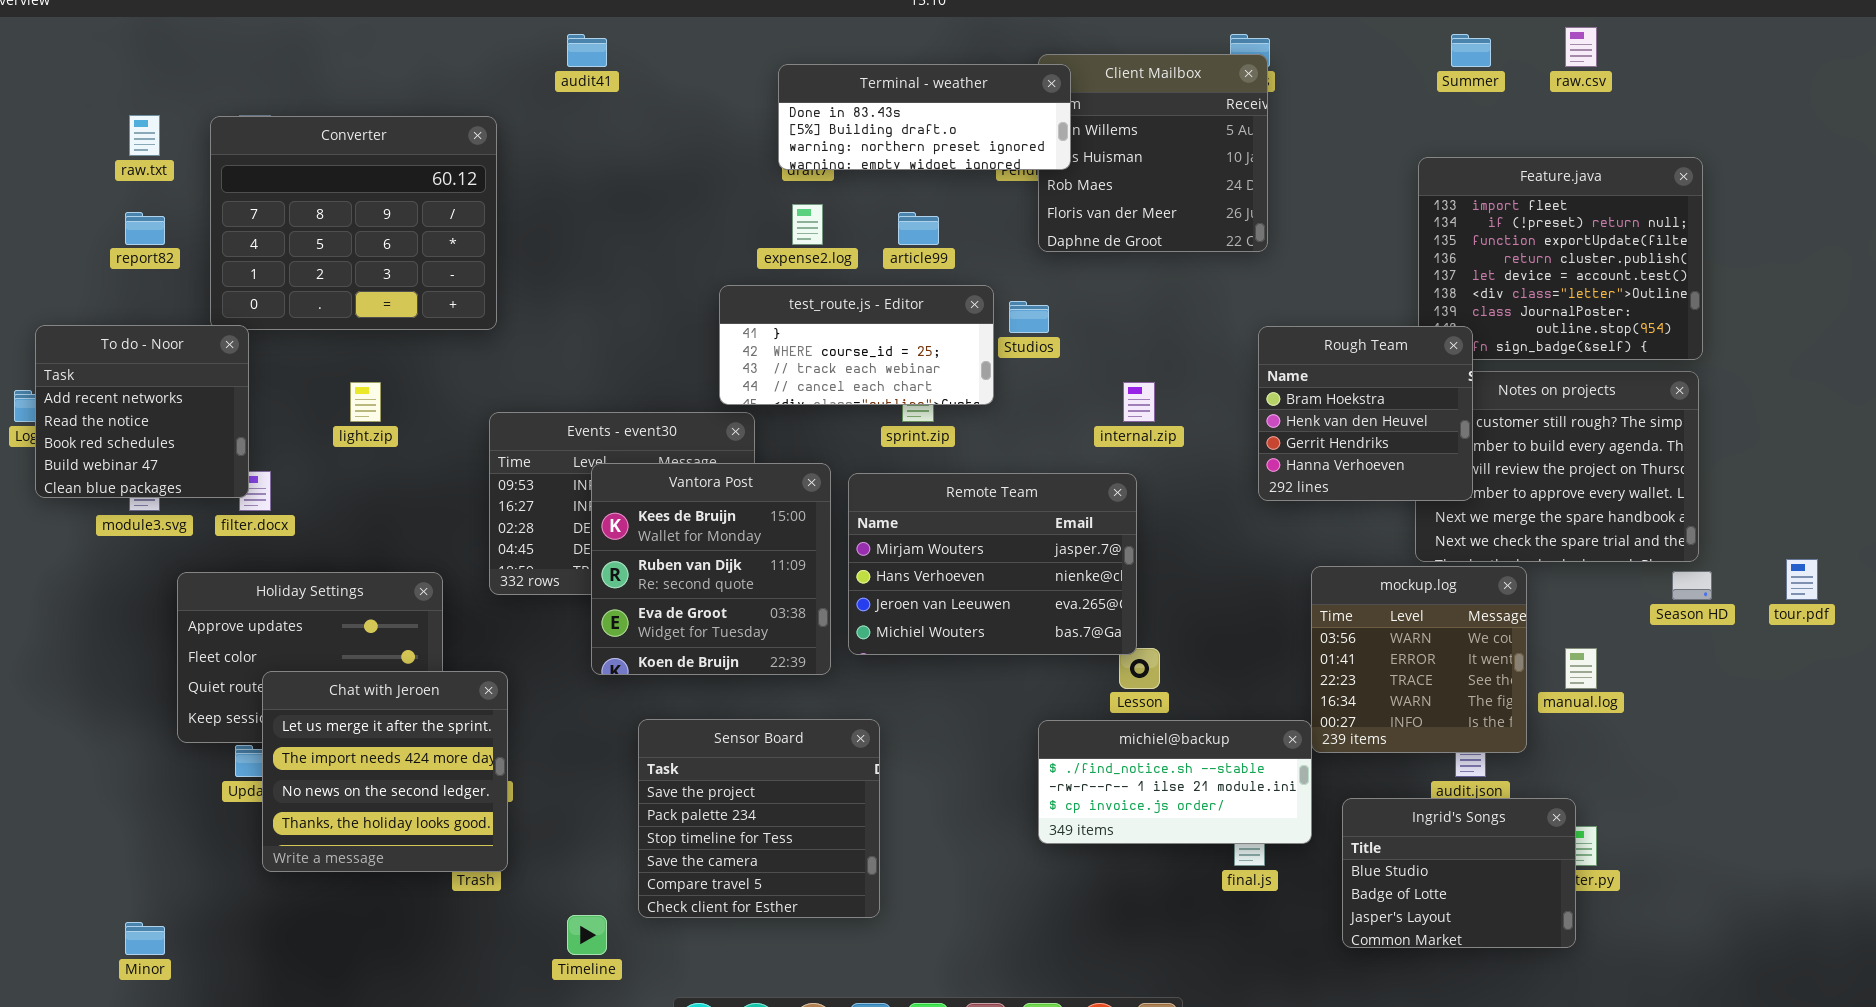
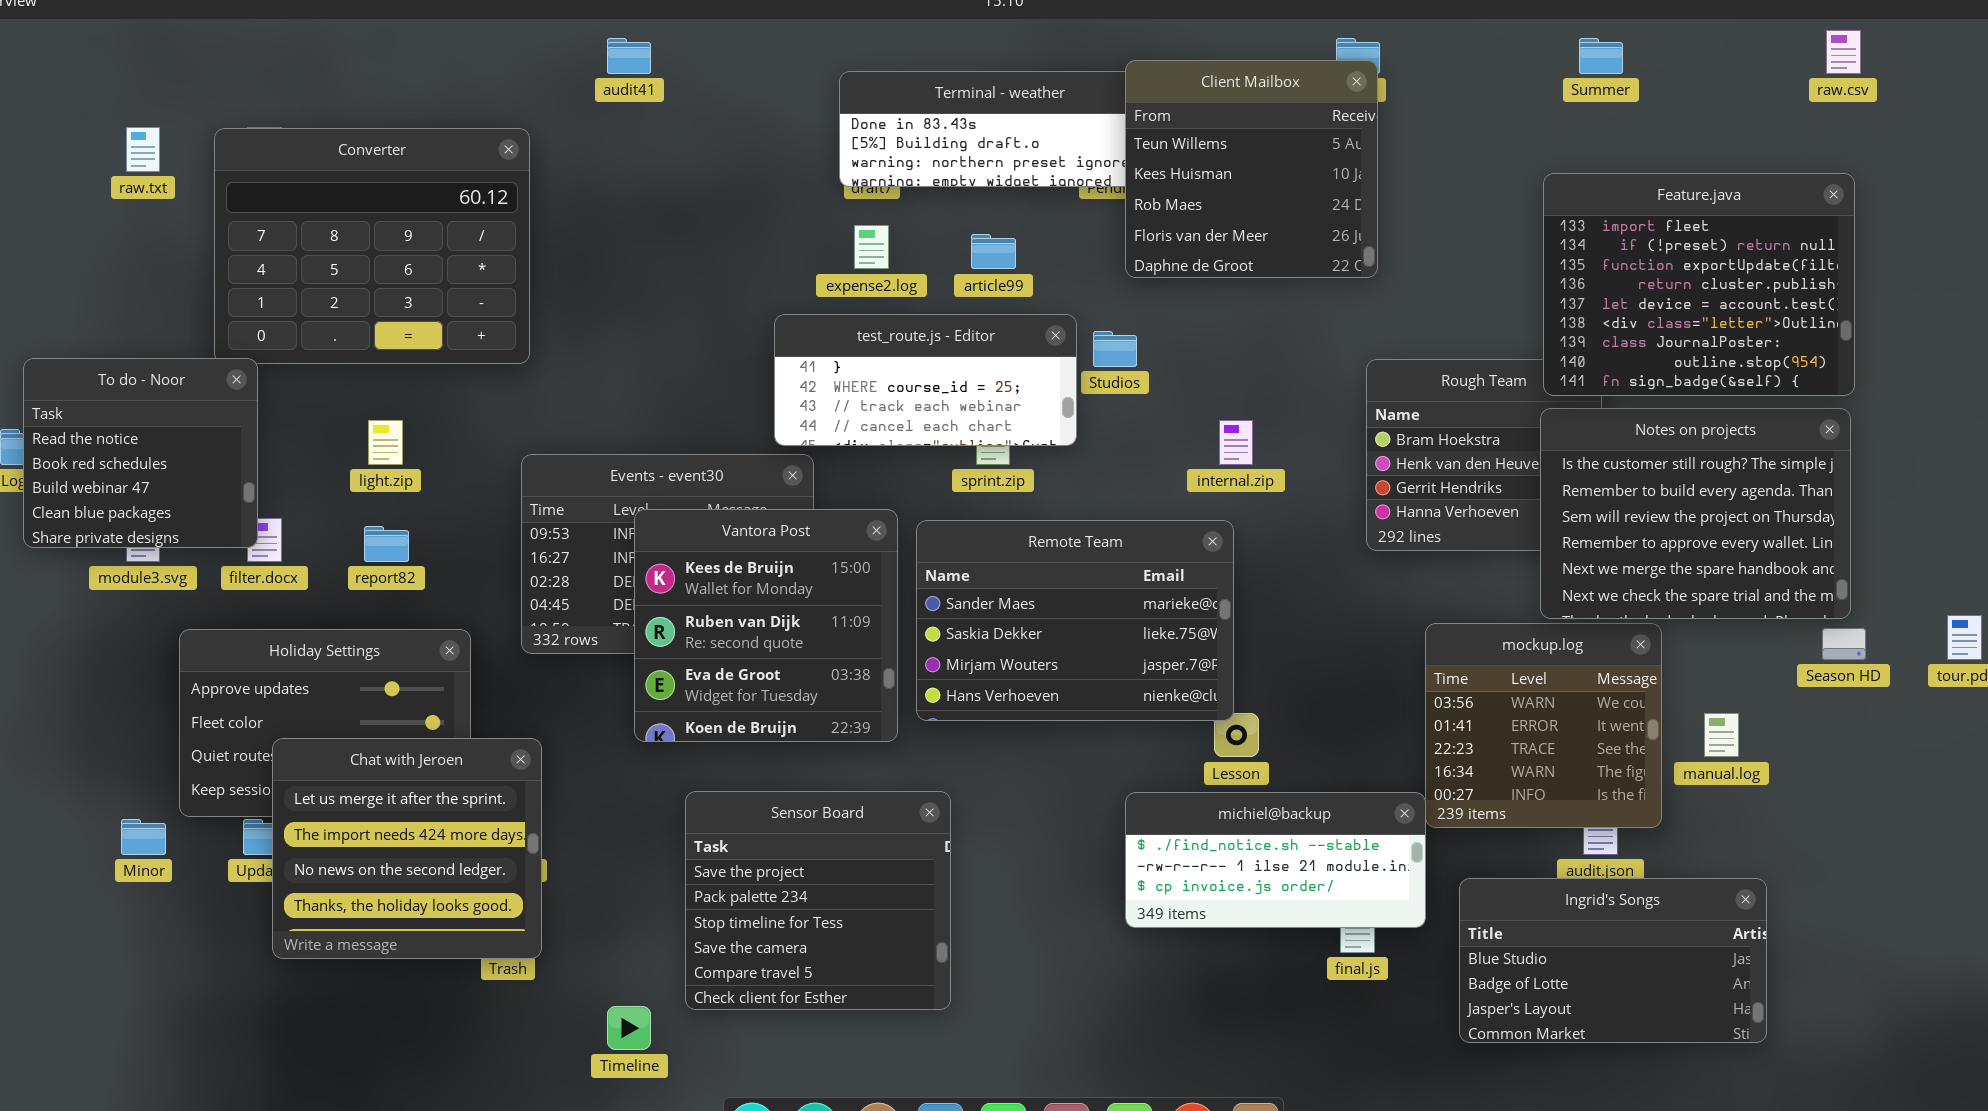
raw.csv: [1565,27,1597,67] -> [1826,30,1861,74], moved
Client Mailbox: [1038,54,1268,252] -> [1125,60,1378,278], raised
Feature.java: [1418,157,1703,360] -> [1543,173,1855,396], raised
report82: [125,212,165,245] -> [364,526,409,562], moved
To do - Noor: [35,325,249,498] -> [23,358,258,548], scrolled down 1 row
Notes on projects: [1415,371,1699,562] -> [1540,408,1851,619], raised
Remote Team: [848,473,1137,655] -> [916,520,1234,721], scrolled up 2 rows
Ingrid's Songs: [1342,798,1576,948] -> [1459,878,1767,1043], resized
Minor: [125,922,165,955] -> [121,819,166,855], moved

